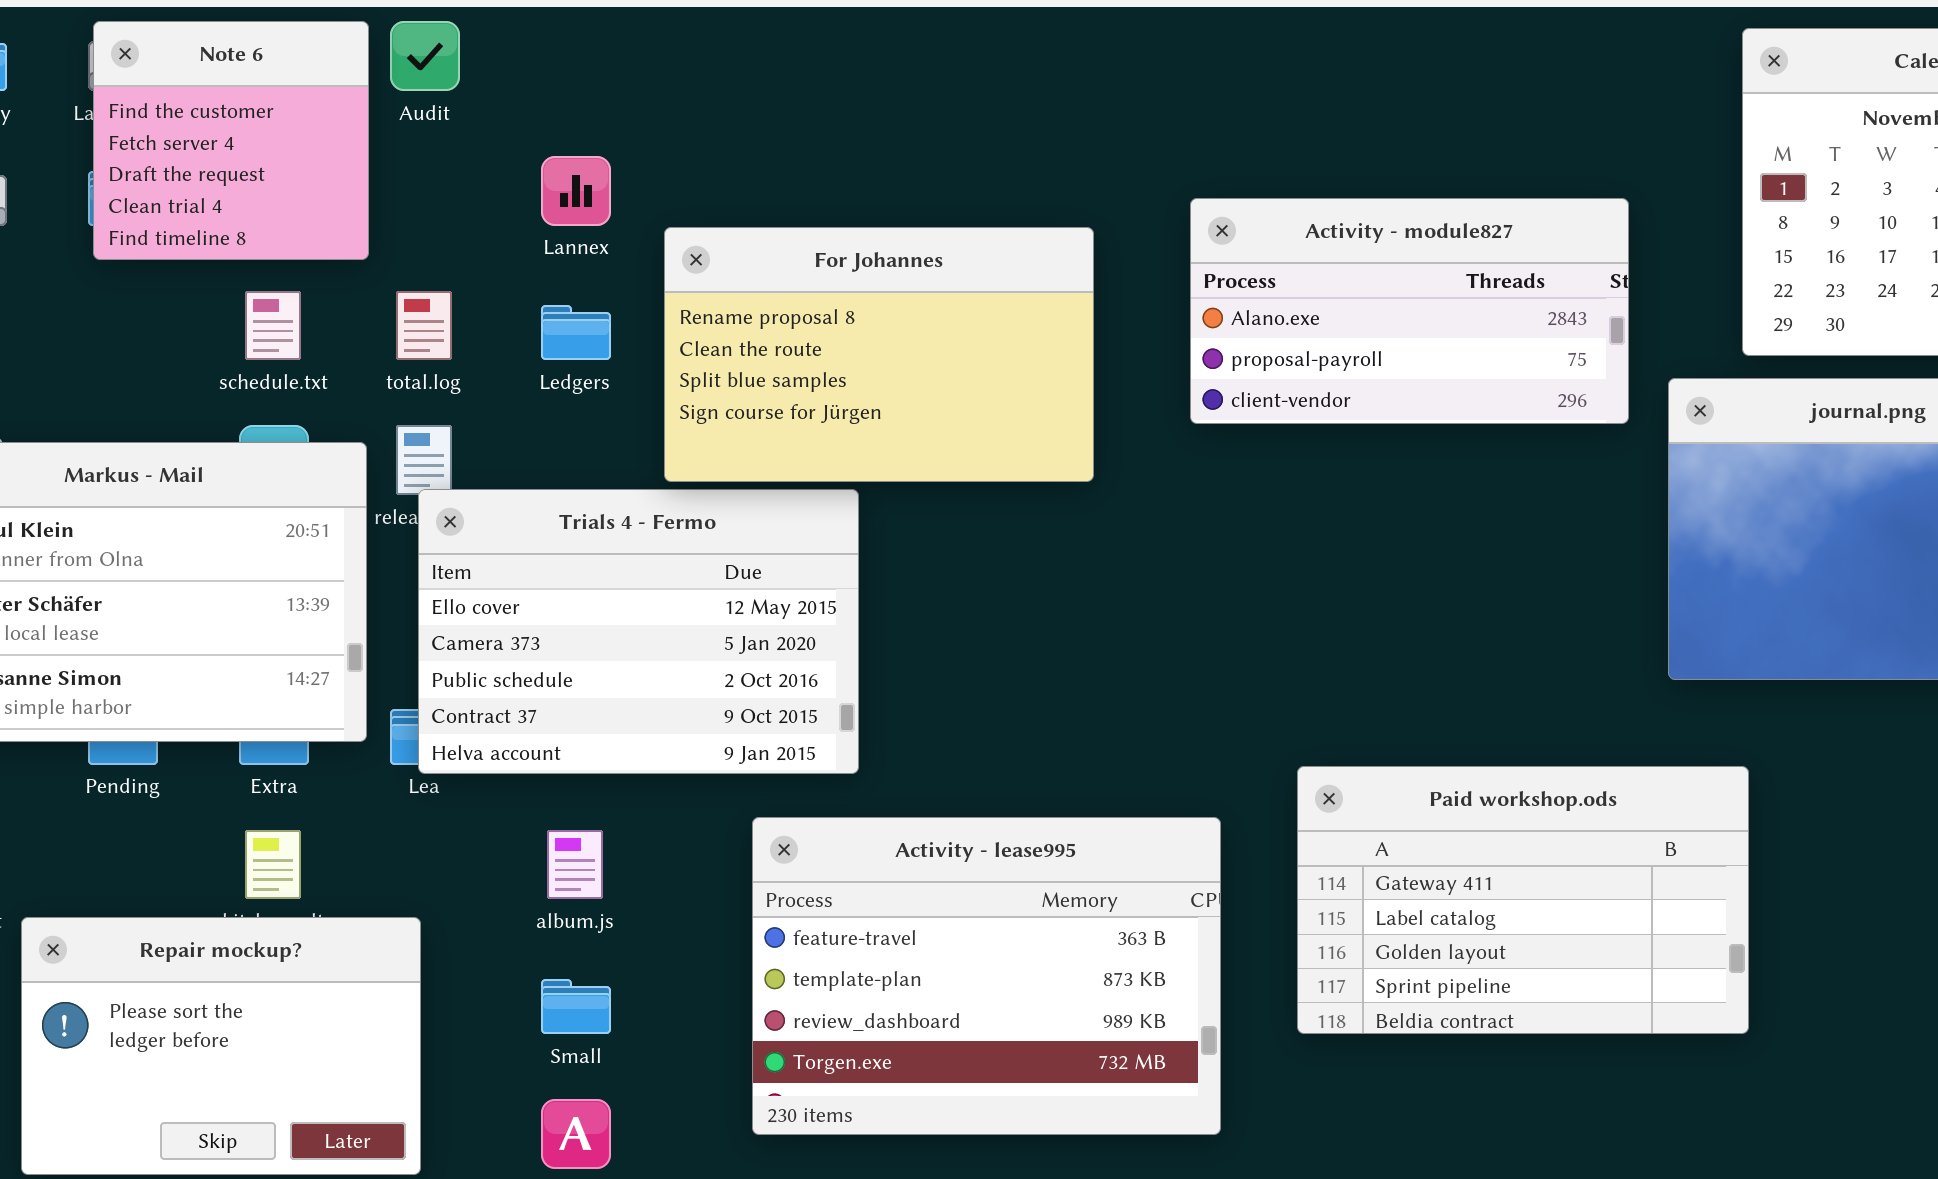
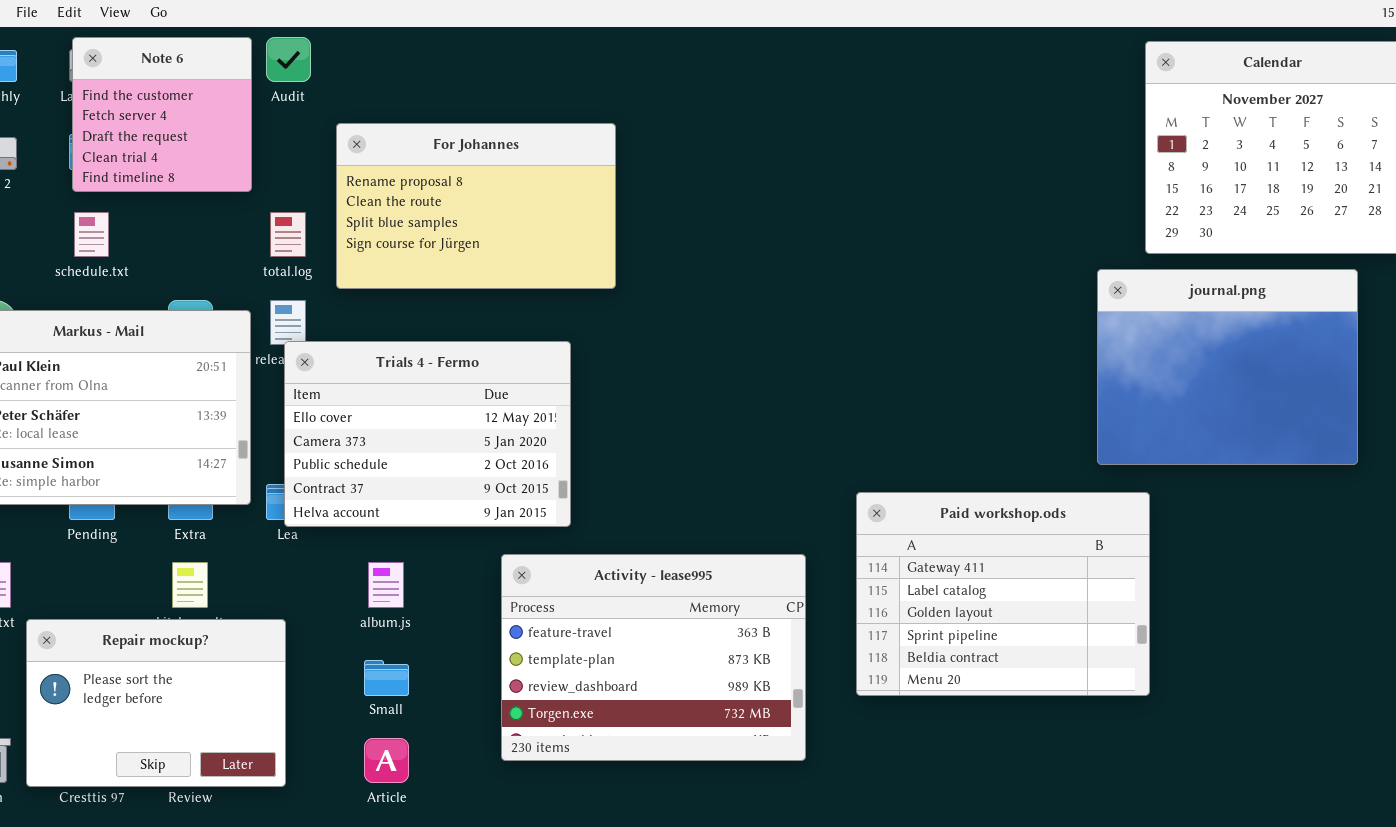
Activity - module827: [1190,198,1629,424] -> none, closed
For Johannes: [664,227,1094,482] -> [336,123,616,289], moved
schedule.txt: [245,291,301,360] -> [74,212,109,257], moved
Paid workshop.ods: [1297,766,1749,1034] -> [856,492,1150,696], resized

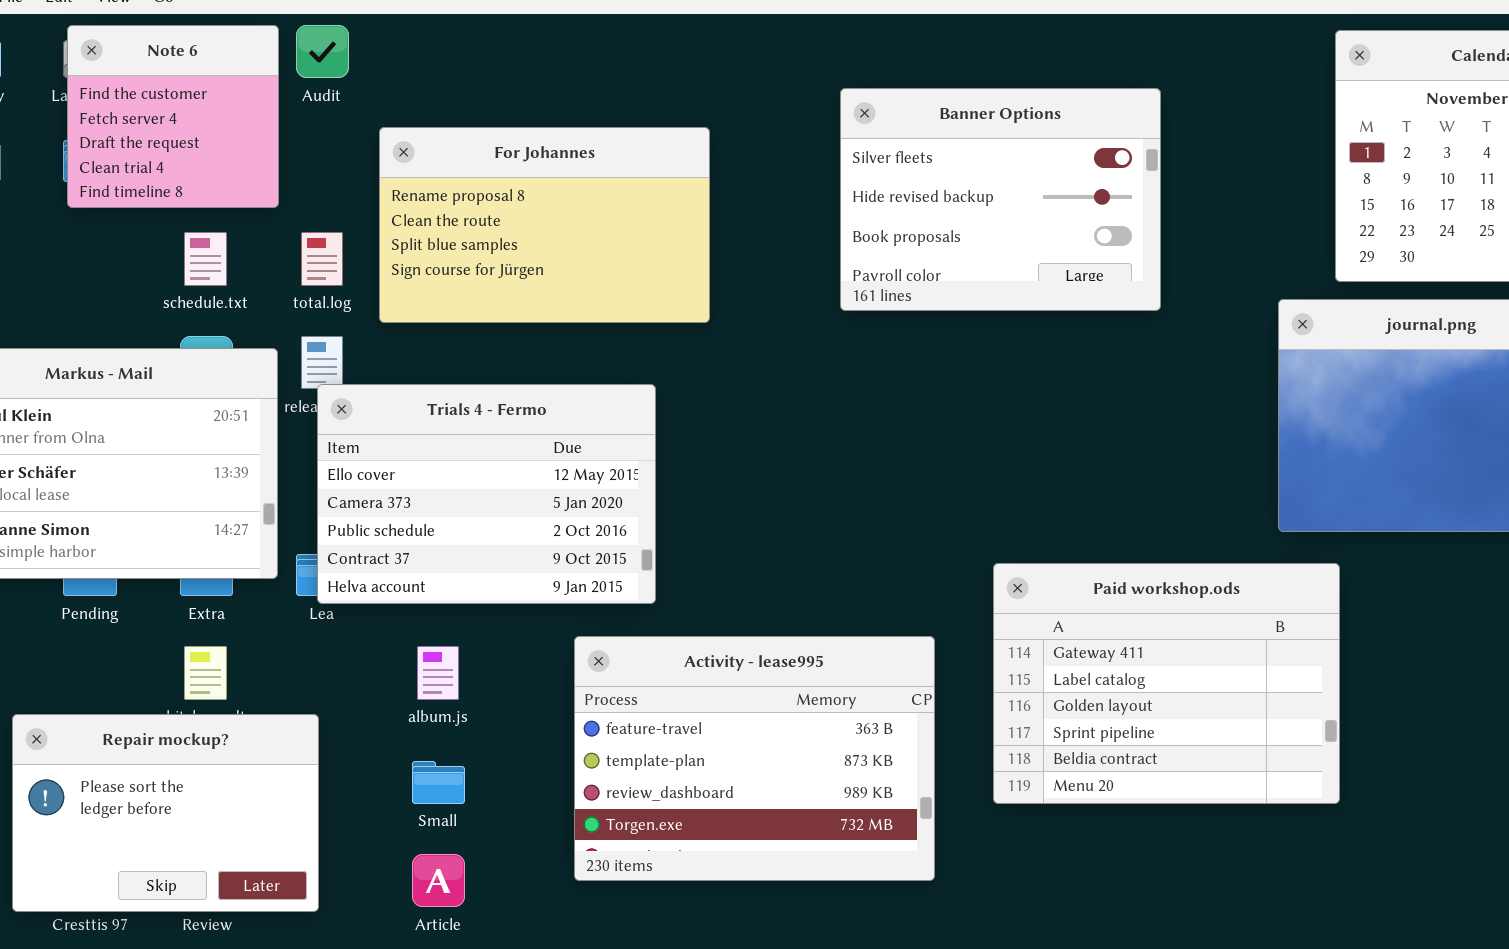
Banner Options: none -> [840,88,1161,311], opened
schedule.txt: [74,212,109,257] -> [184,232,227,286], moved

